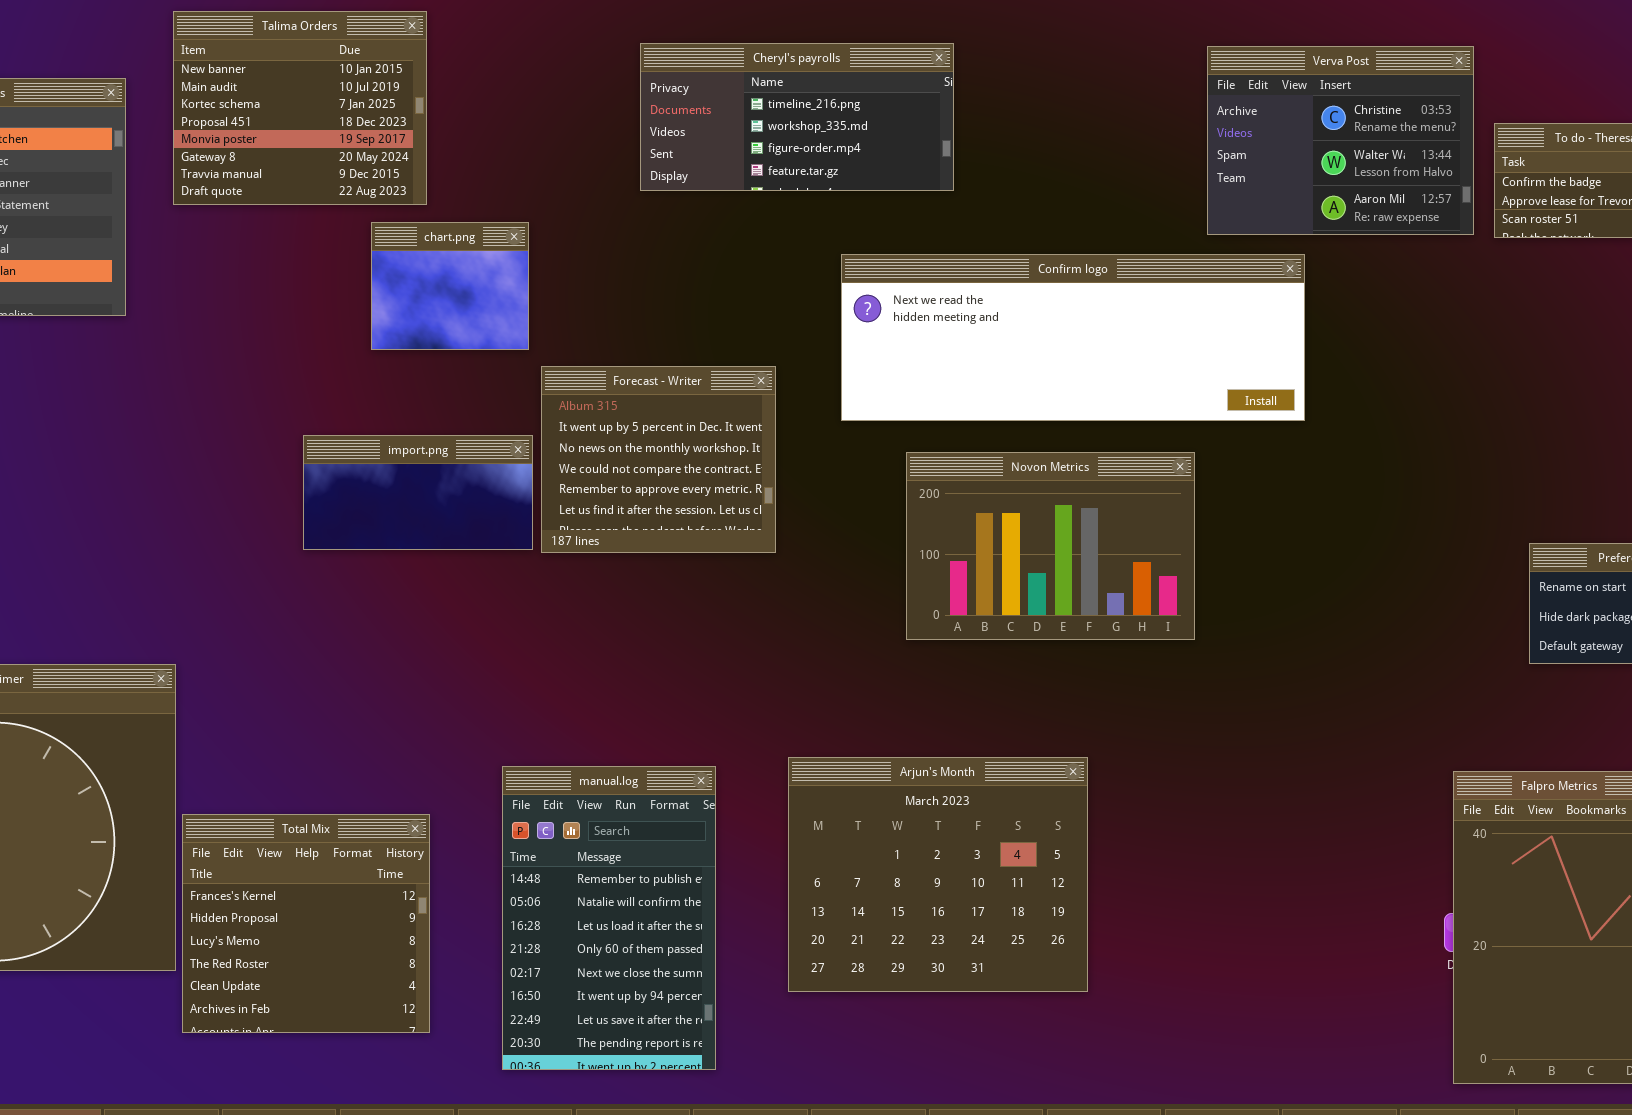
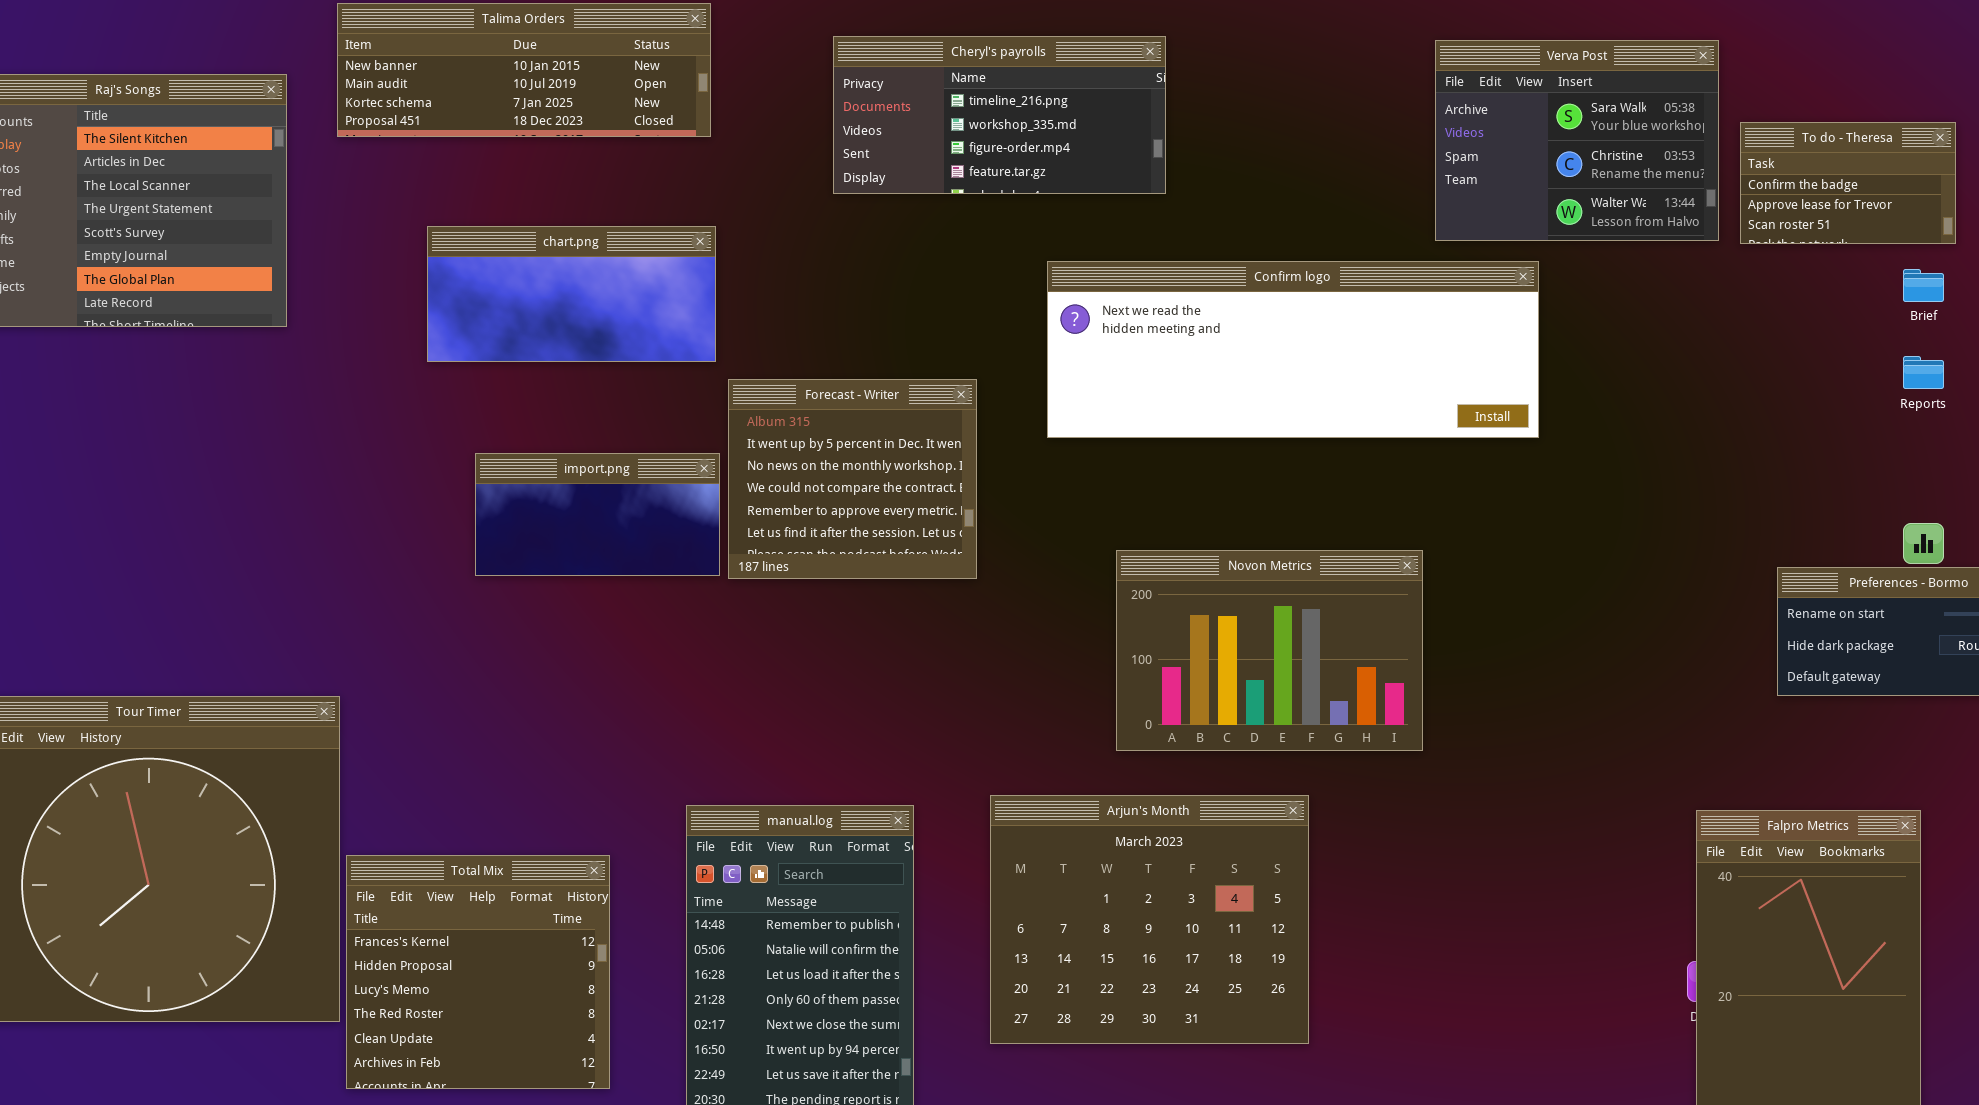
Talima Orders: [173,11,427,205] -> [337,3,711,137], resized
Verva Post: [1207,46,1474,235] -> [1435,40,1719,241], scrolled up 1 row
chart.png: [371,222,529,350] -> [427,226,716,362], resized
Novon Metrics: [906,452,1195,640] -> [1116,550,1423,751], moved

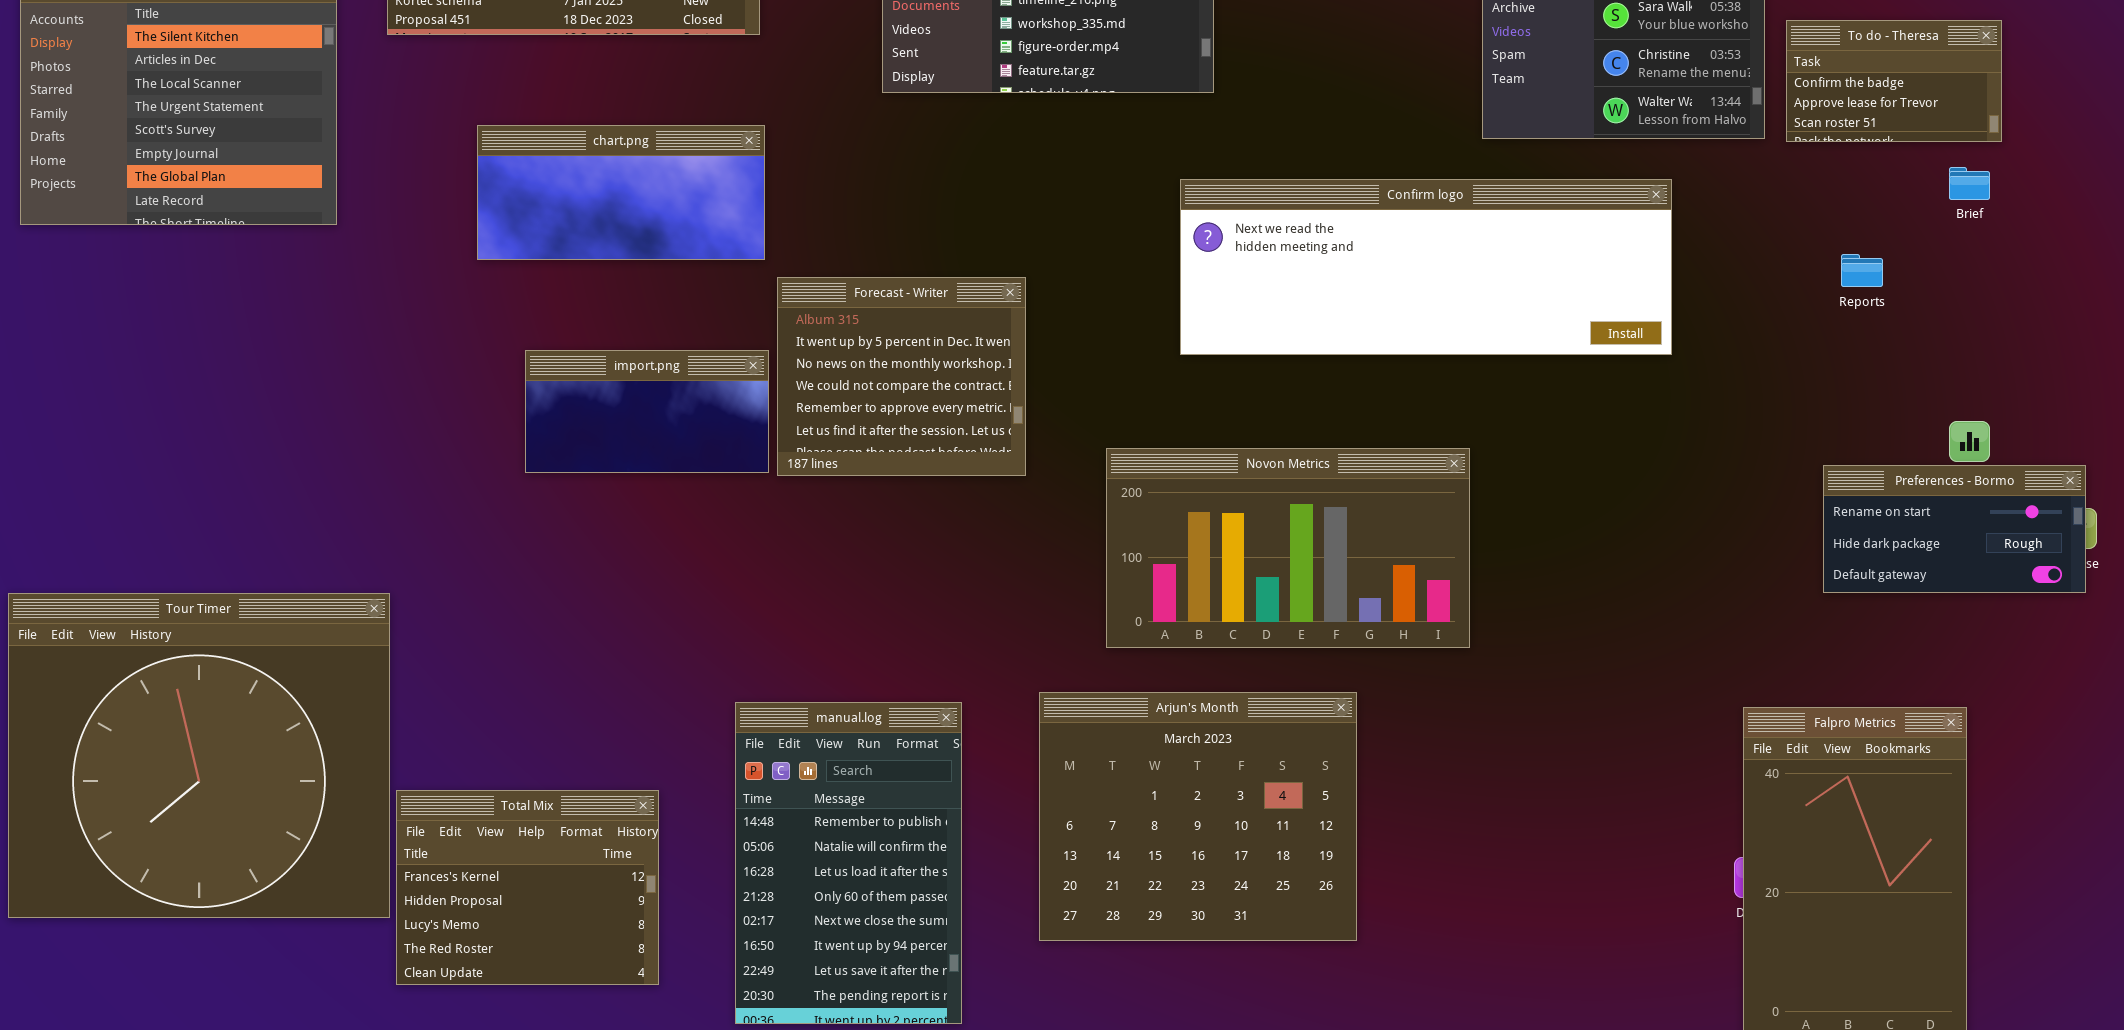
Confirm logo: [1047,261,1539,438] -> [1180,179,1672,355], moved
Reports: [1903,356,1944,389] -> [1841,254,1883,287], moved
Novon Metrics: [1116,550,1423,751] -> [1106,448,1470,648], resized
Total Mix: [346,855,610,1089] -> [396,790,659,985], resized

